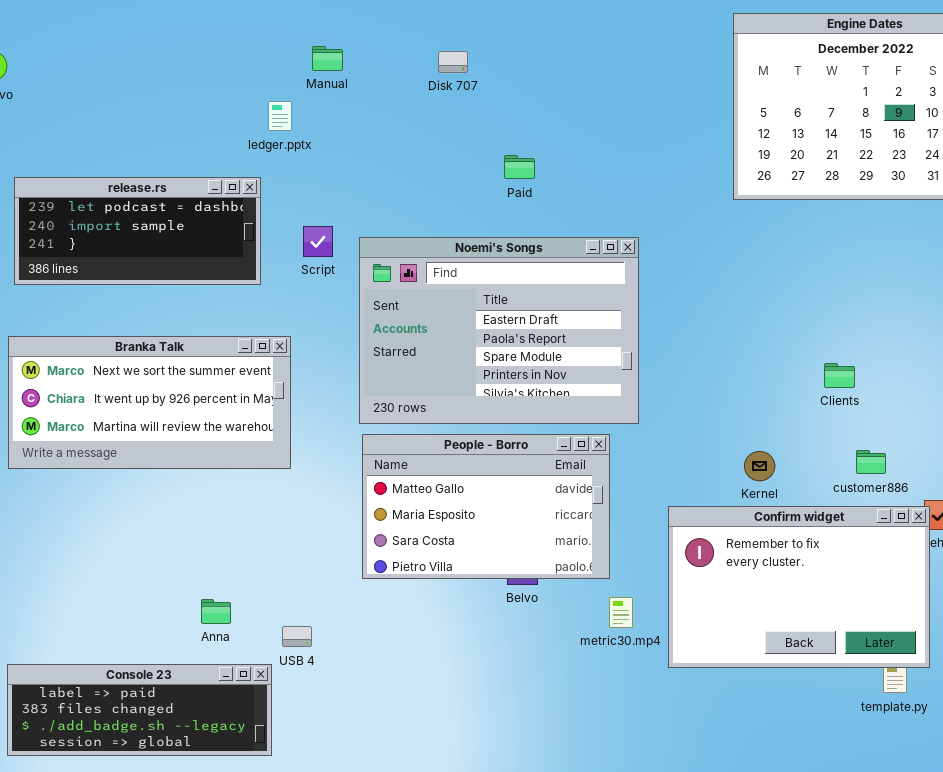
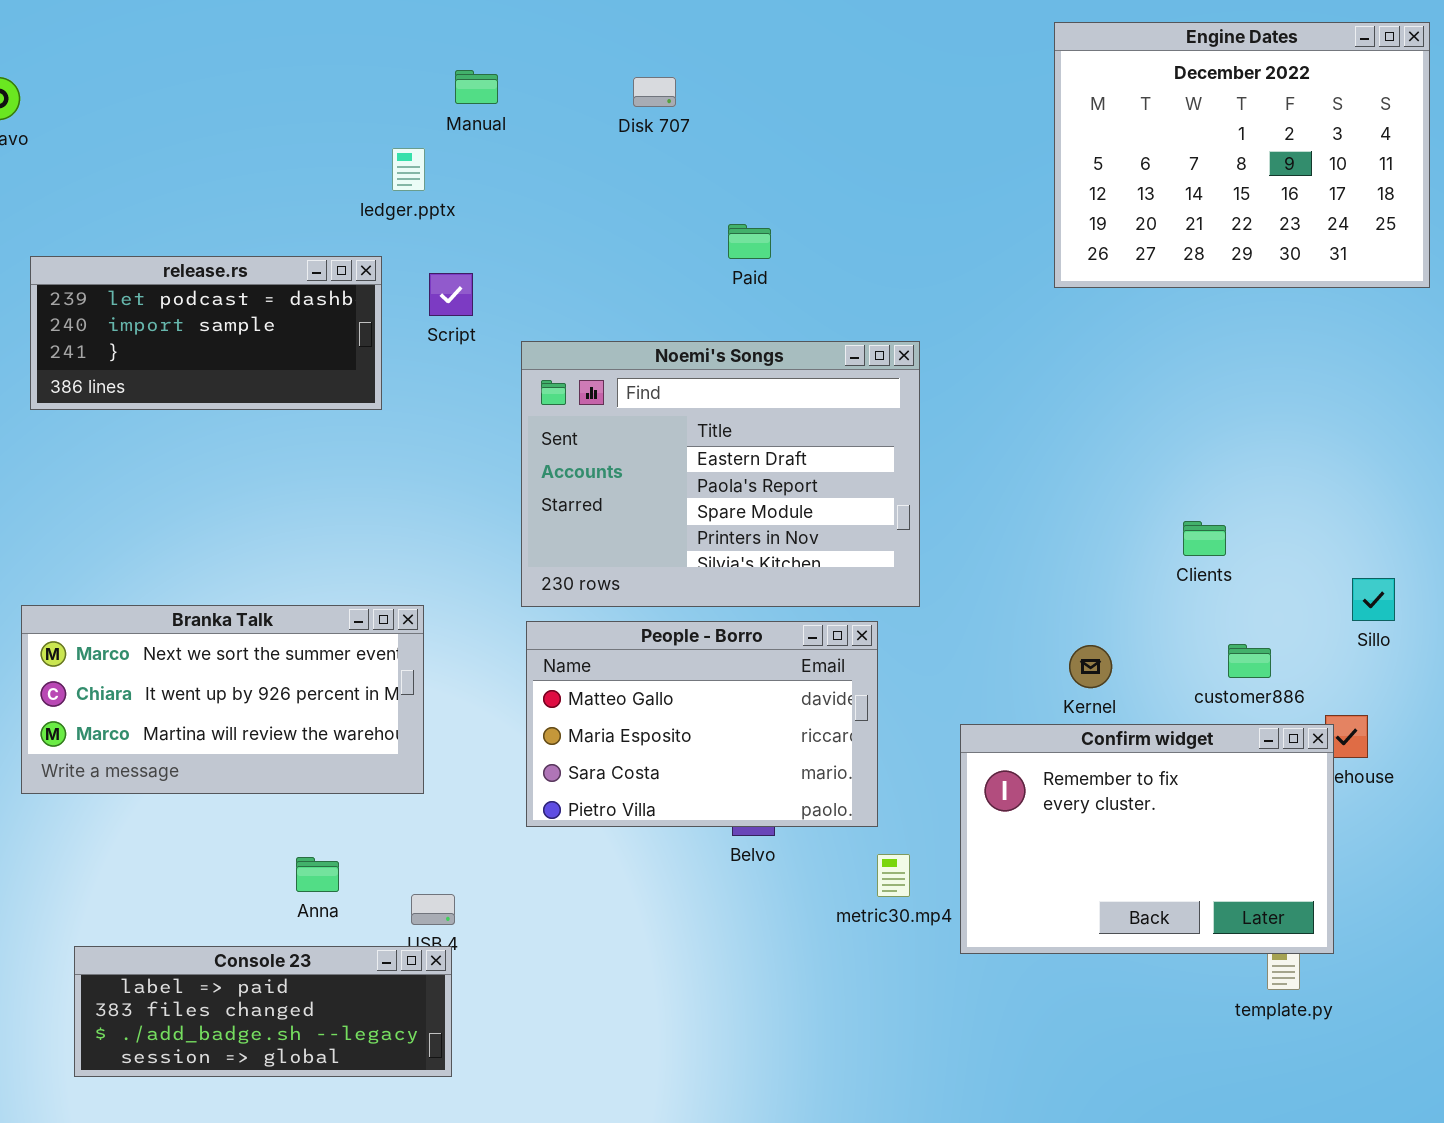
Script: [303,226,333,257] -> [429,273,473,316], moved
Branka Talk: [8,336,291,469] -> [21,605,424,794], moved
Console 23: [7,664,272,756] -> [74,946,452,1077], moved

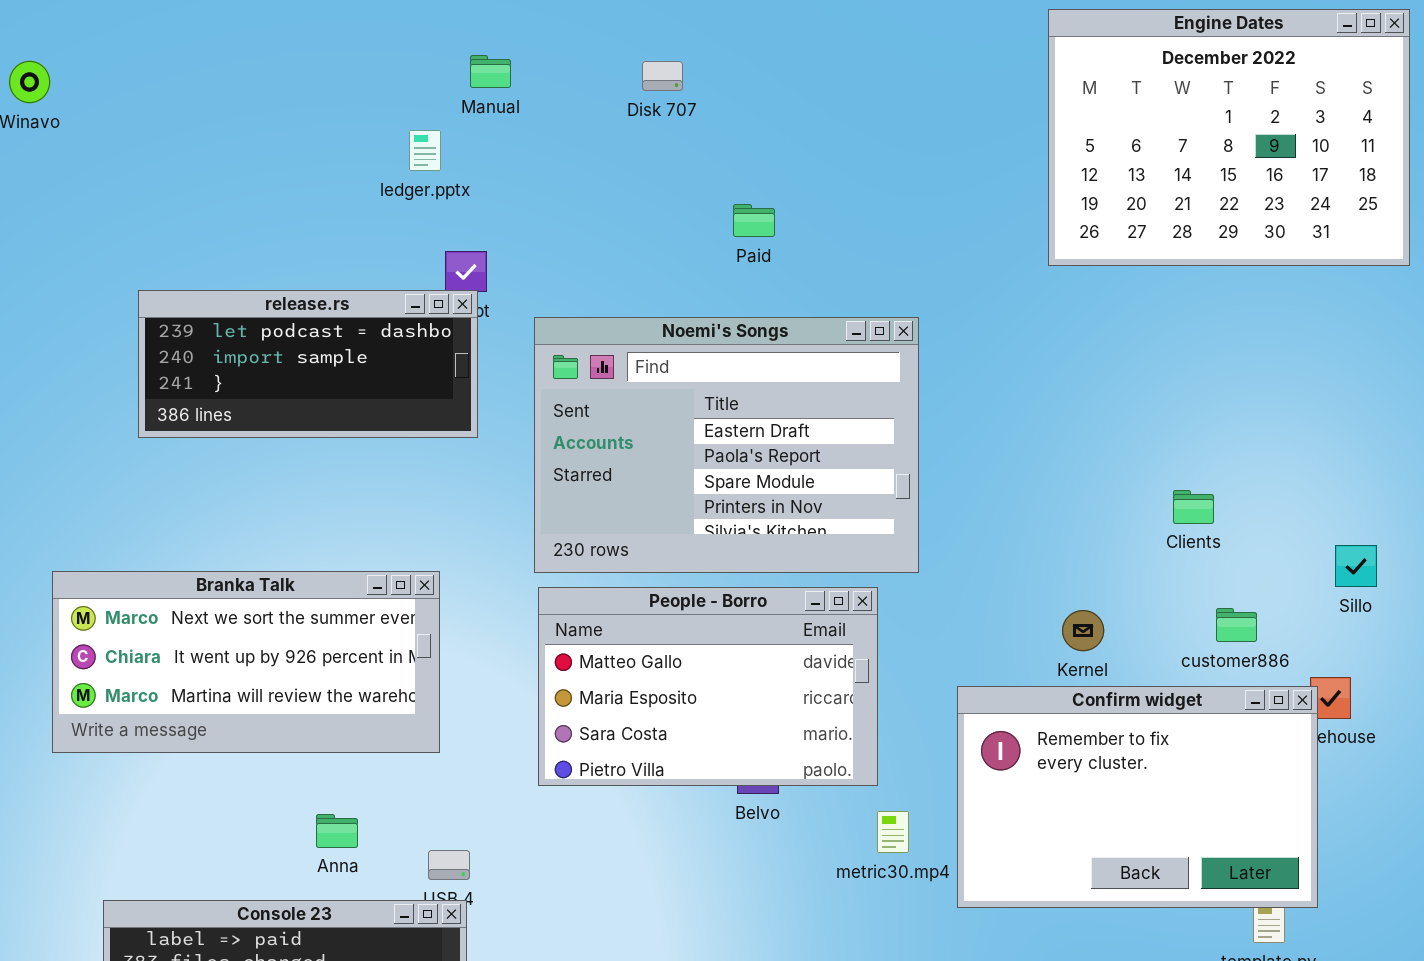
release.rs: [30,256,382,410] -> [138,290,478,438], moved

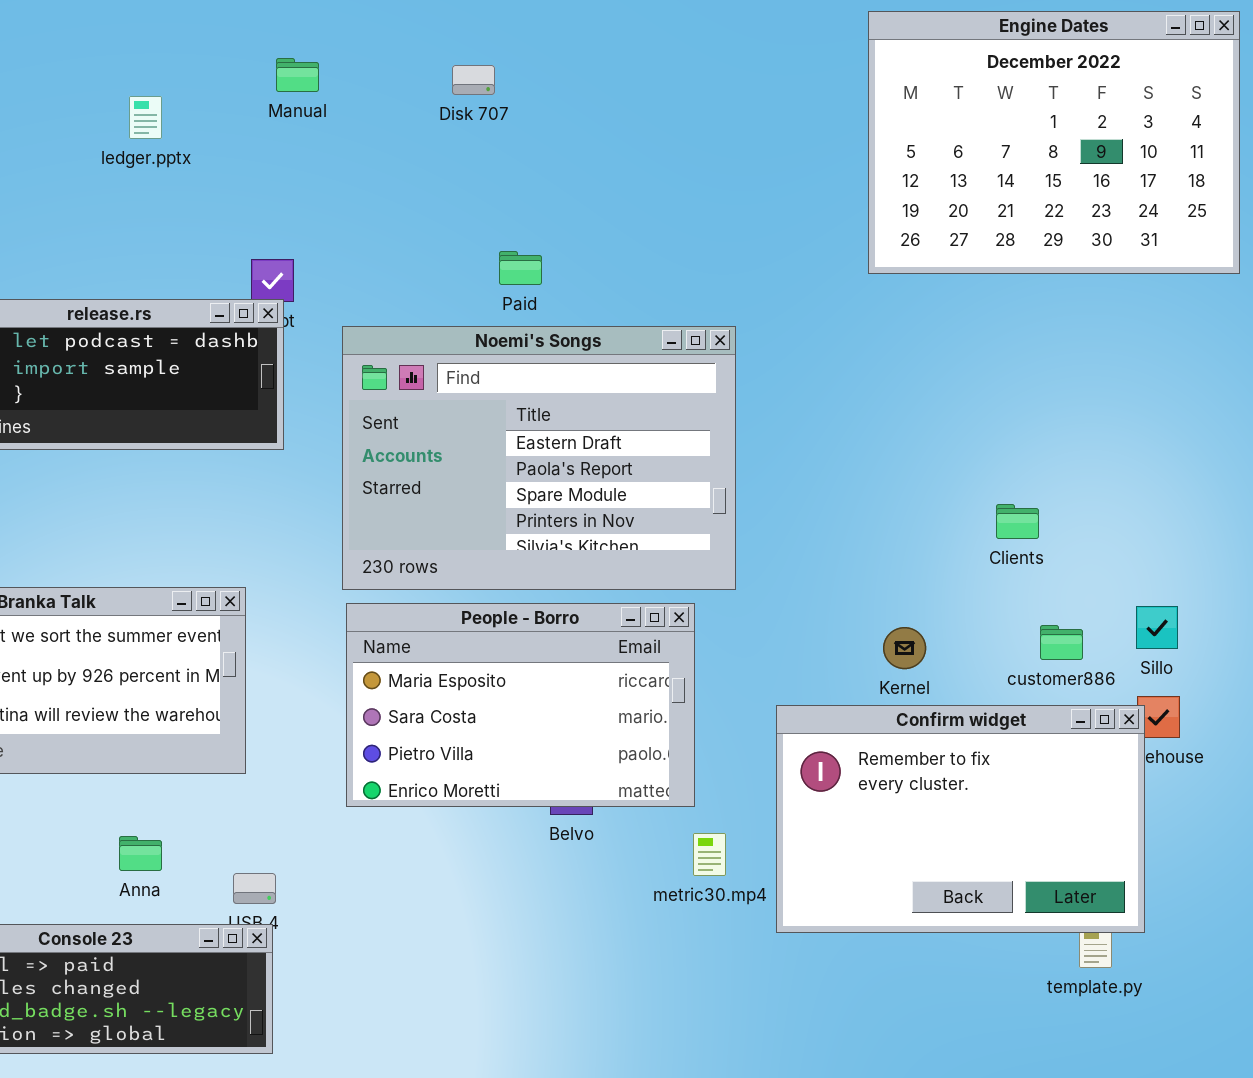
ledger.pptx: [409,130,441,171] -> [129,96,162,139], moved
Paid: [733,204,775,237] -> [499,251,542,285], moved
Sillo: [1335,545,1377,587] -> [1136,606,1178,649], moved
People - Borro: [538,587,878,786] -> [346,603,695,807], scrolled down 1 row

